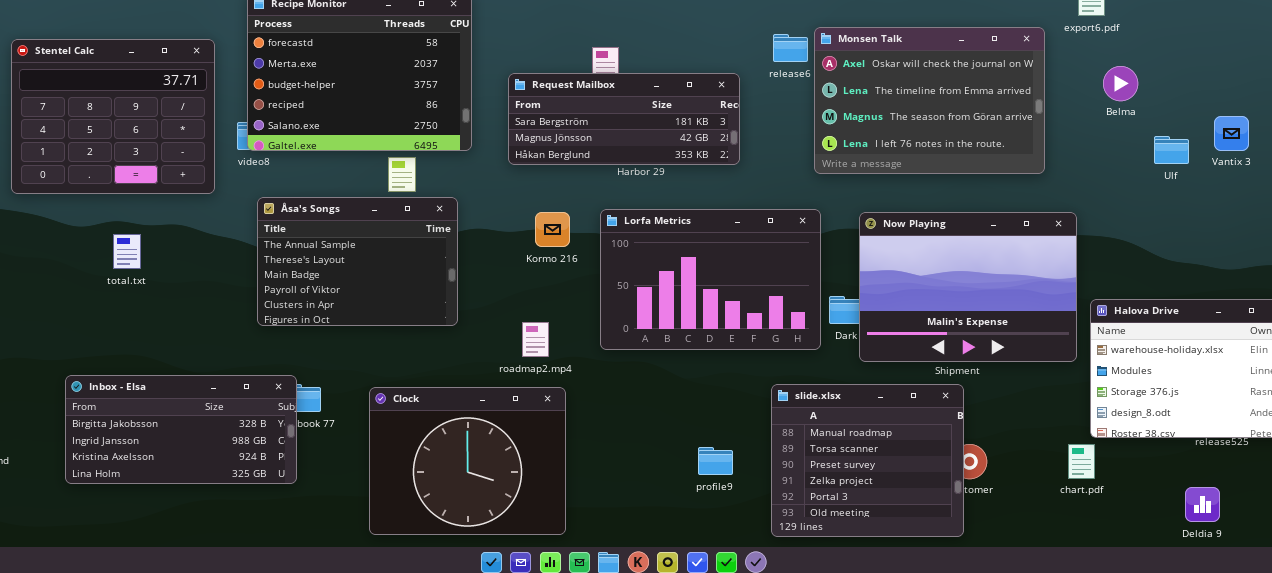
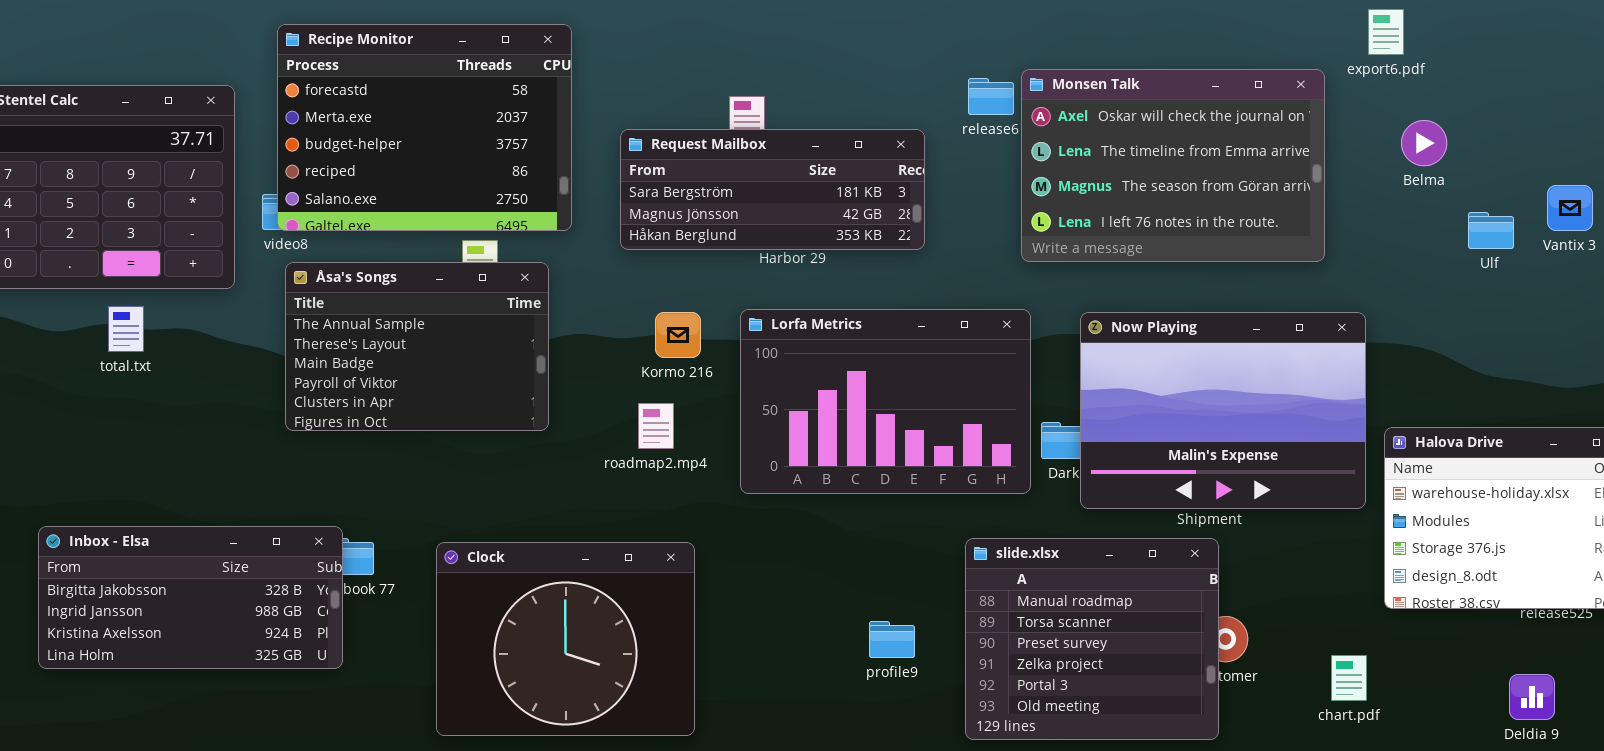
Åsa's Songs: [257,197,458,326] -> [285,262,549,431], moved
total.txt: [113,234,141,269] -> [108,306,144,352], moved
roadmap2.mp4: [522,322,549,357] -> [638,403,674,449], moved
chart.pdf: [1068,444,1095,479] -> [1331,655,1367,701], moved

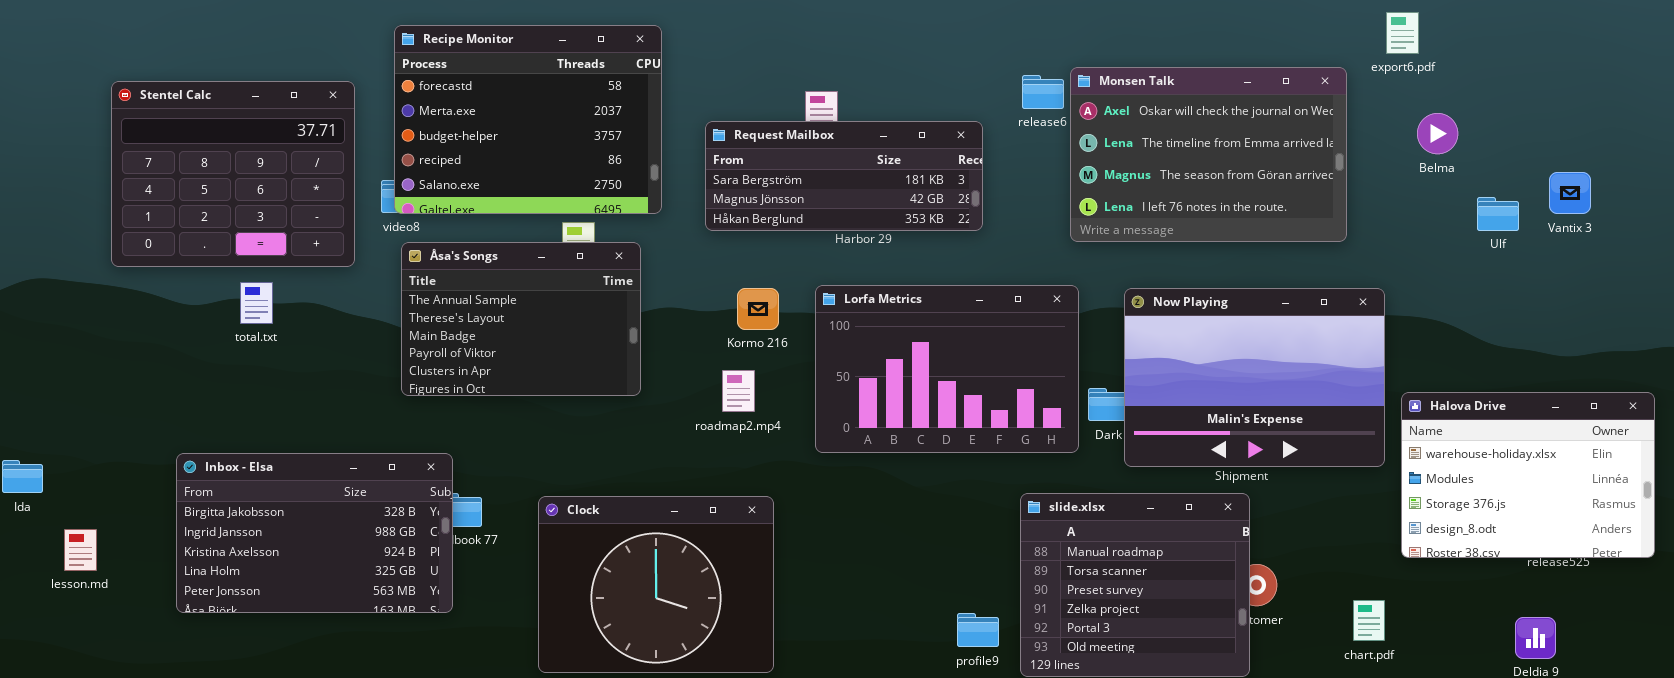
Inbox - Elsa: [38,526,343,669] -> [176,453,453,613], resized
profile9: [869,621,915,658] -> [957,613,999,647], moved

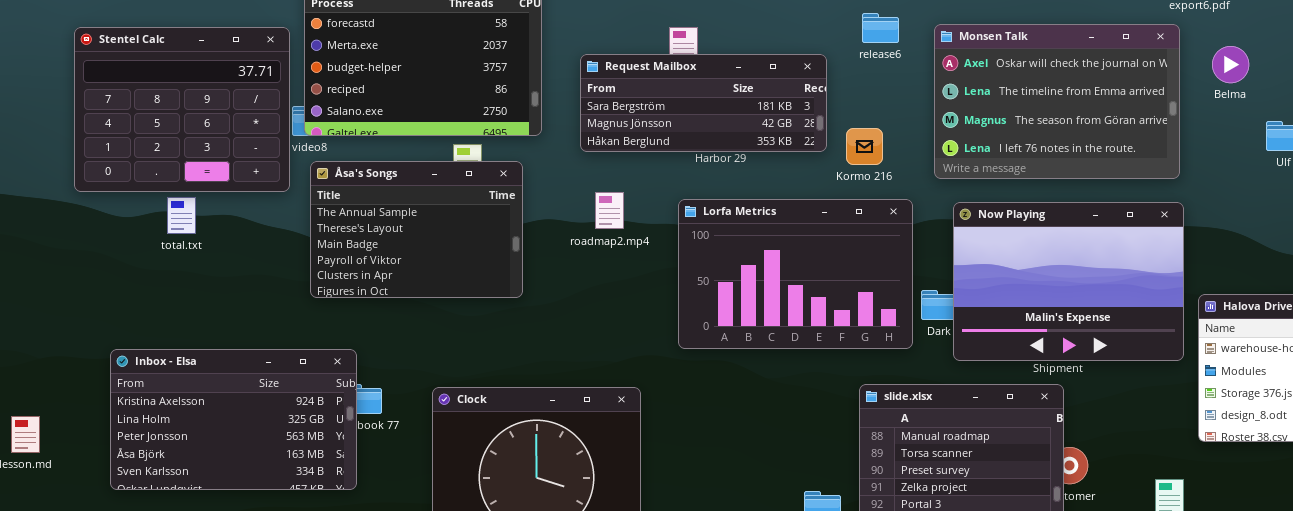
Monsen Talk: [1070,67,1347,242] -> [934,24,1180,179], moved
Stentel Calc: [111,81,355,267] -> [74,27,290,192], moved
Kormo 216: [737,288,779,330] -> [846,128,883,165], moved
roadmap2.mp4: [722,370,755,412] -> [595,192,624,229], moved
Inbox - Elsa: [176,453,453,613] -> [110,349,357,490], scrolled down 2 rows

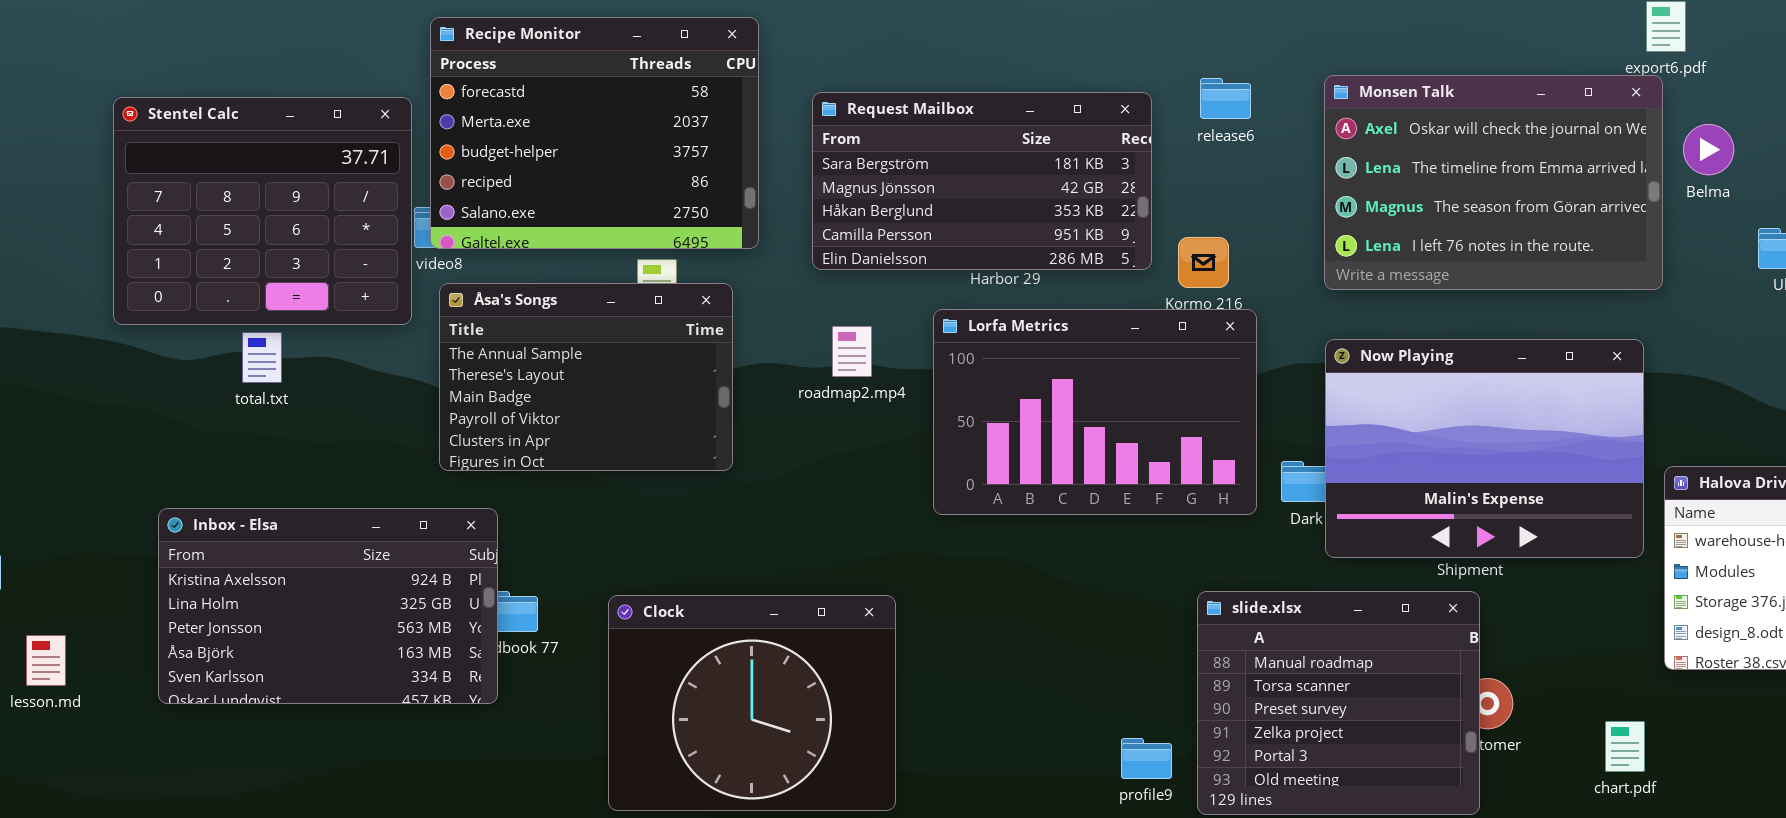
Monsen Talk: [934,24,1180,179] -> [1324,75,1663,290], moved
Request Mailbox: [580,54,827,152] -> [812,92,1152,270], resized
Lorfa Metrics: [678,199,913,349] -> [933,309,1257,515], moved
Inbox - Elsa: [110,349,357,490] -> [158,508,498,704], moved

